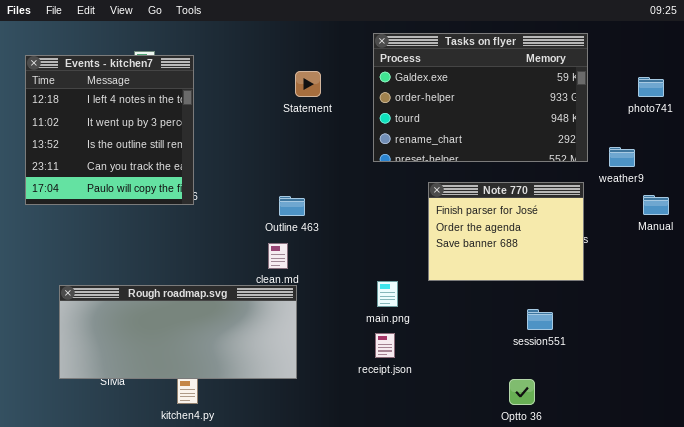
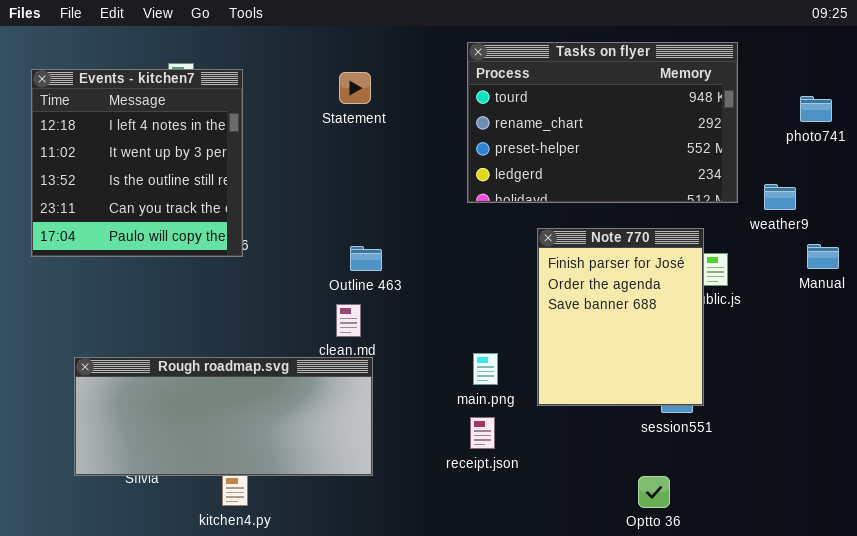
Tasks on flyer: [373,33,588,162] -> [467,42,738,203], scrolled down 2 rows
Statement: [295,71,321,97] -> [339,72,371,104], moved
Note 770: [428,182,584,281] -> [537,228,704,406], resized

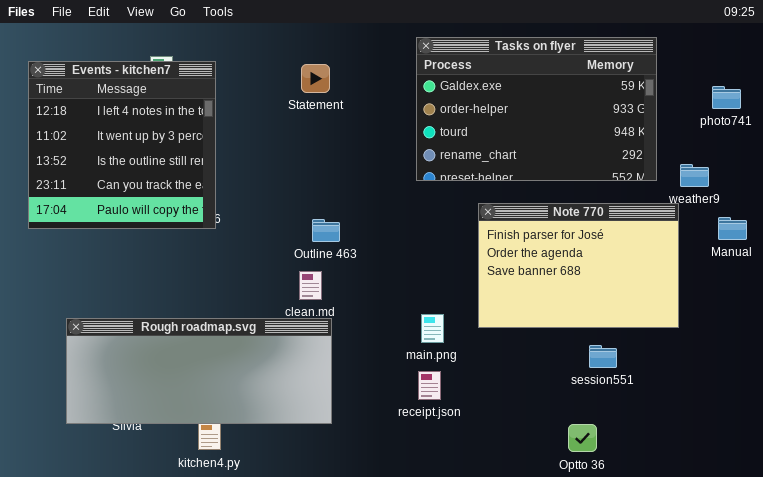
Tasks on flyer: [467,42,738,203] -> [416,37,657,181], scrolled up 2 rows
Note 770: [537,228,704,406] -> [478,203,679,328], resized

